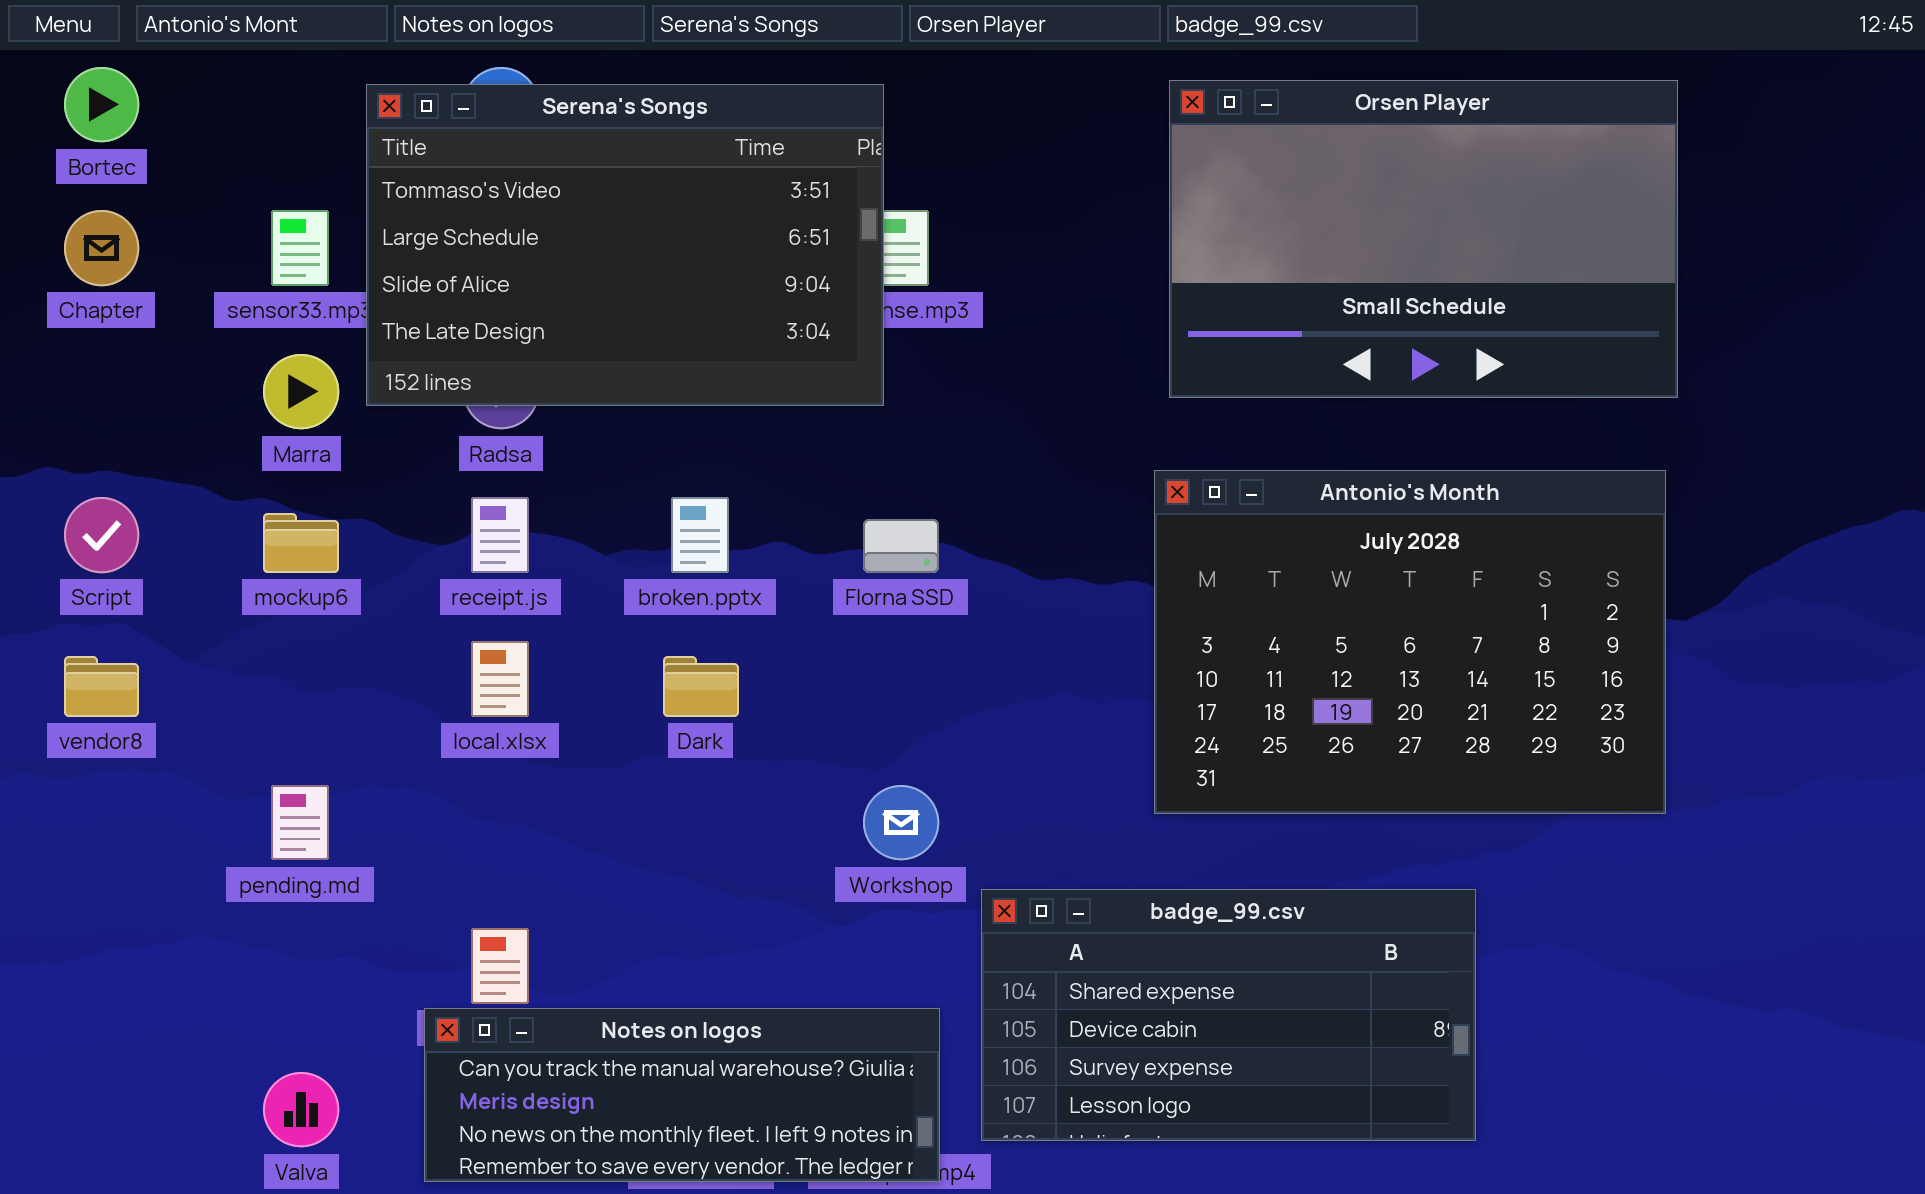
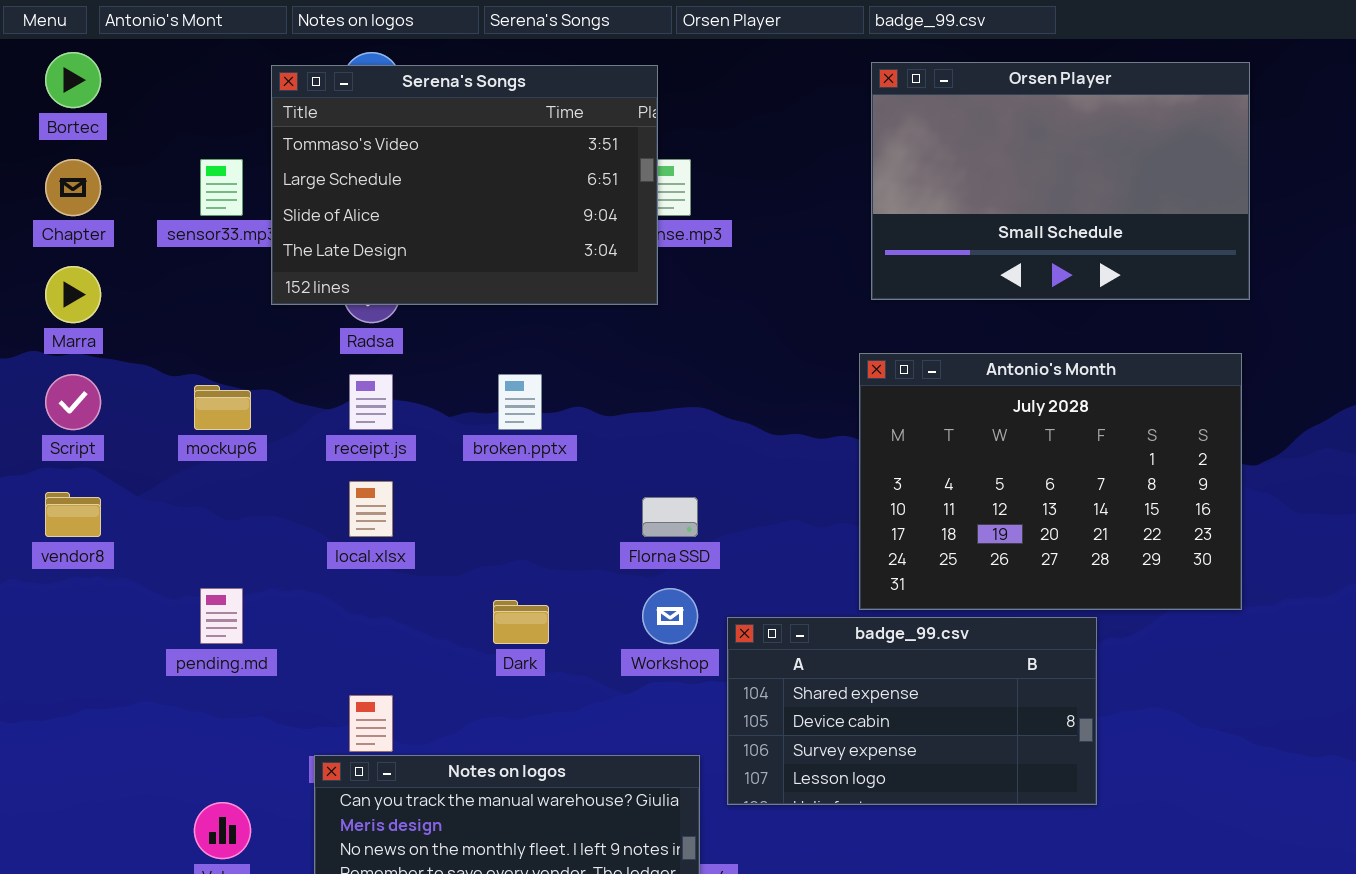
Marra: [263,354,339,429] -> [45,266,101,323], moved
Florna SSD: [863,519,939,573] -> [642,497,698,537], moved
Dark: [663,656,739,717] -> [493,600,549,644], moved
badge_99.csv: [981,889,1476,1141] -> [727,617,1097,805], moved

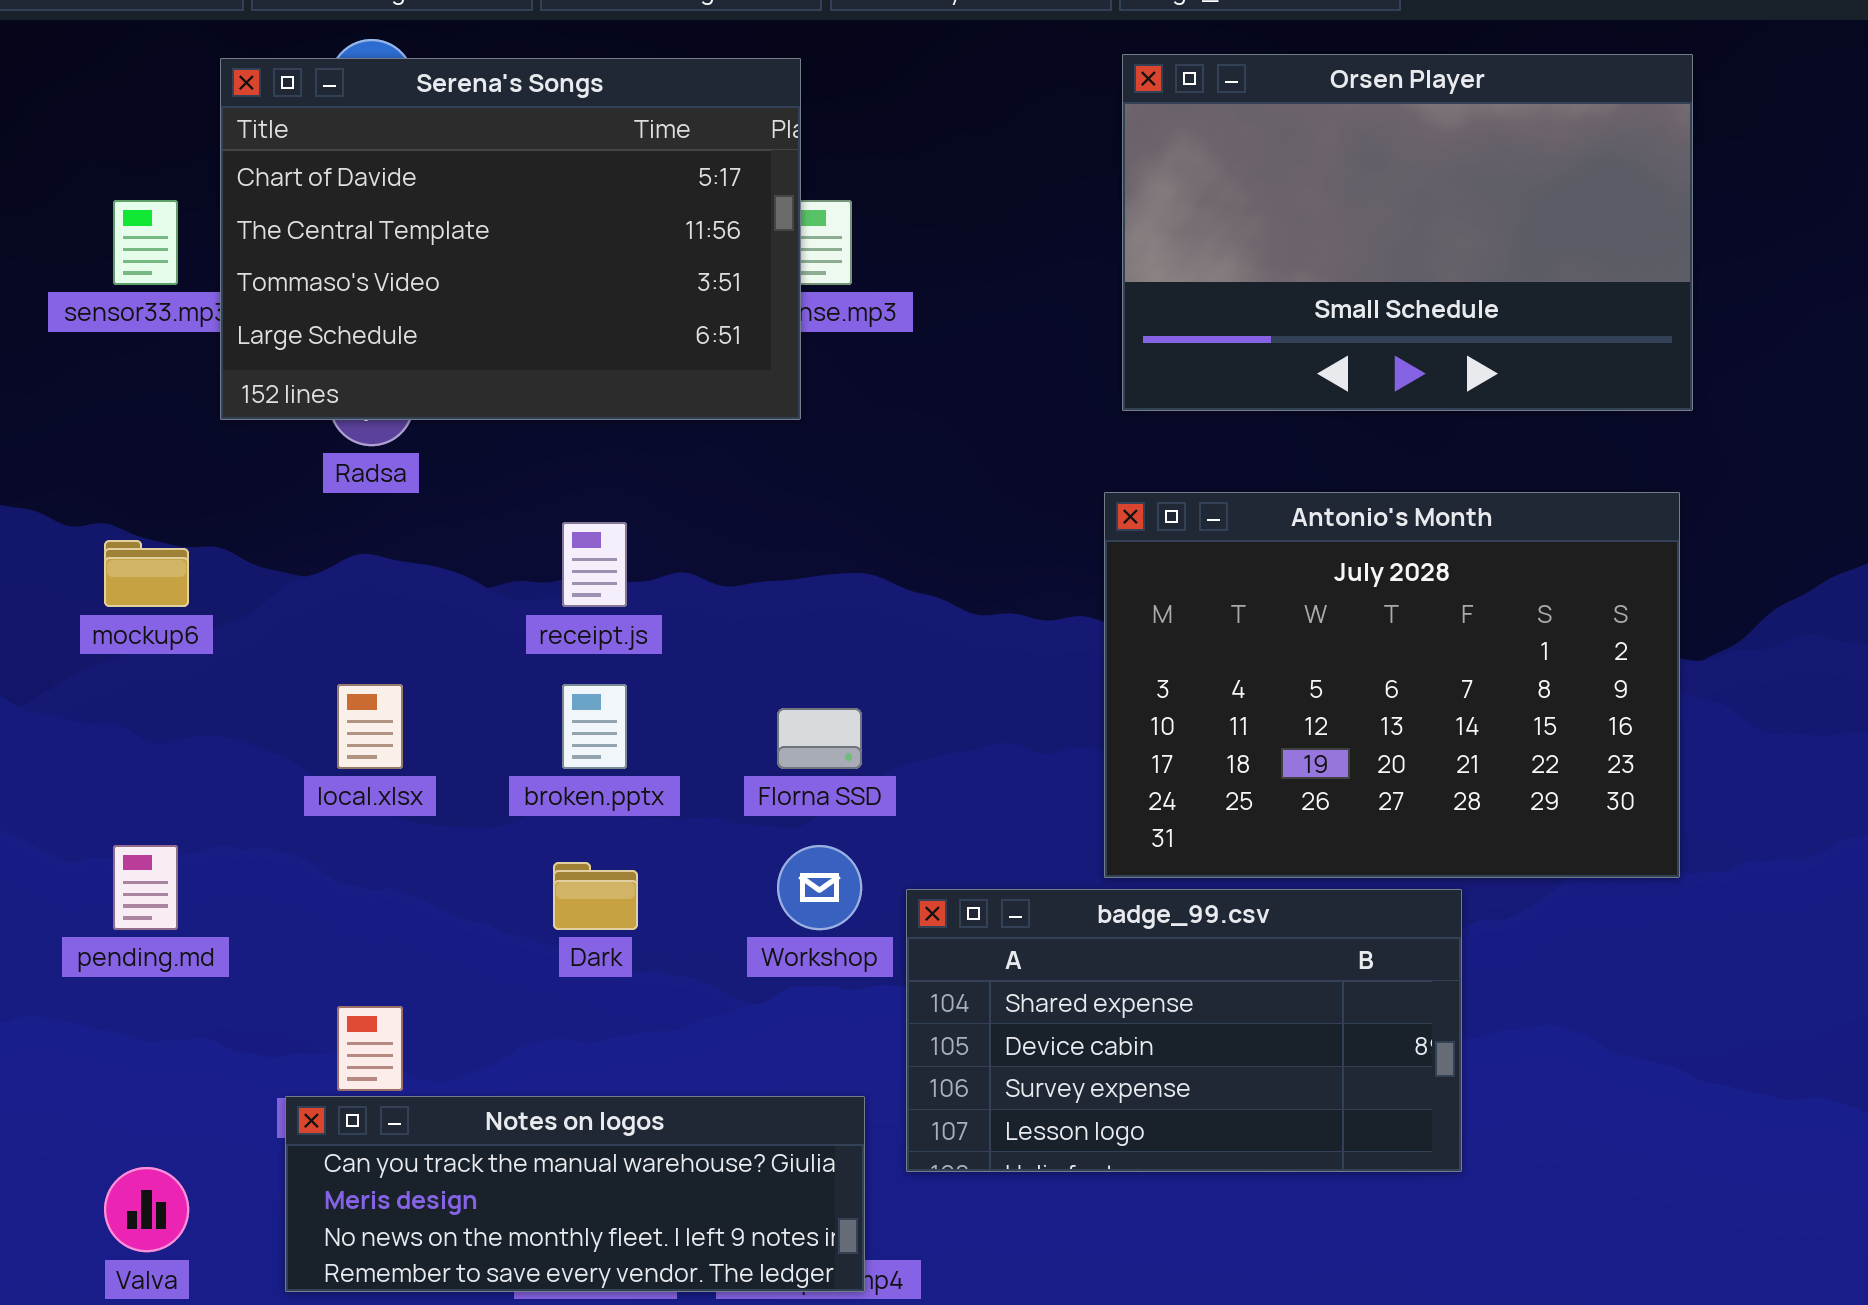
Serena's Songs: [271,65,658,305] -> [220,58,801,420], scrolled up 2 rows
receipt.js: [349,374,393,430] -> [562,522,627,607], moved
broken.pptx: [498,374,542,430] -> [562,684,627,769], moved

